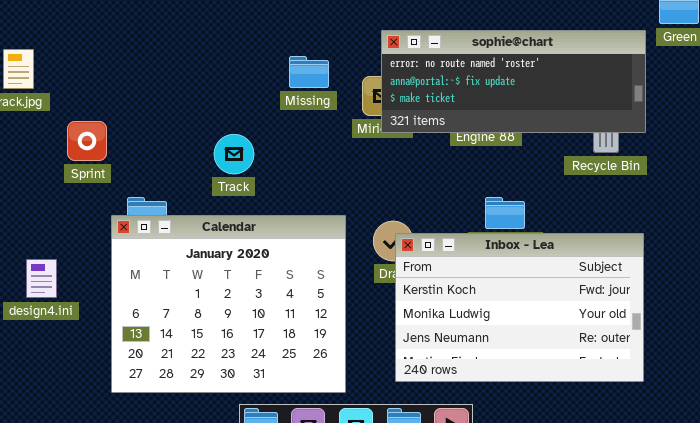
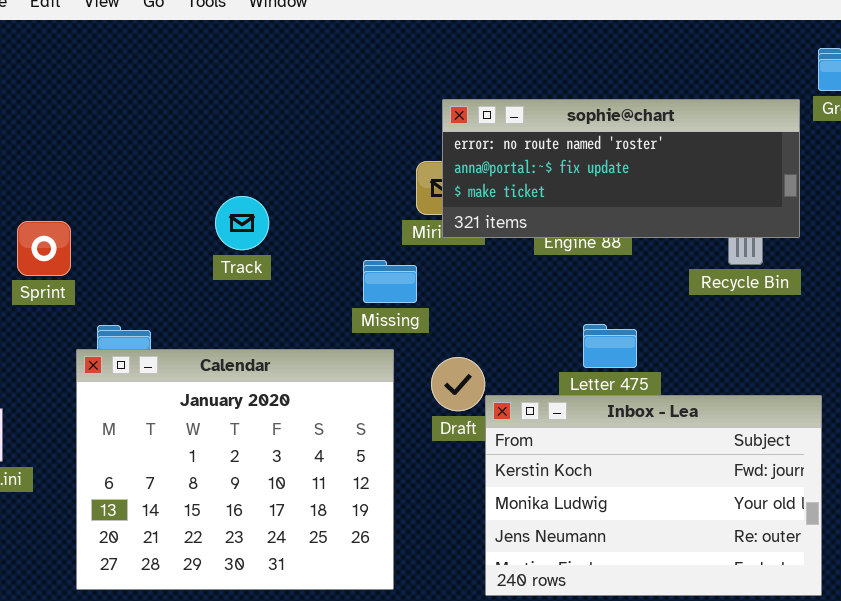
Missing: [289,56,329,88] -> [363,260,417,303], moved
Track: [214,134,254,174] -> [215,196,269,250], moved
Inbox - Lea: [395,233,644,382] -> [485,395,822,596], moved

